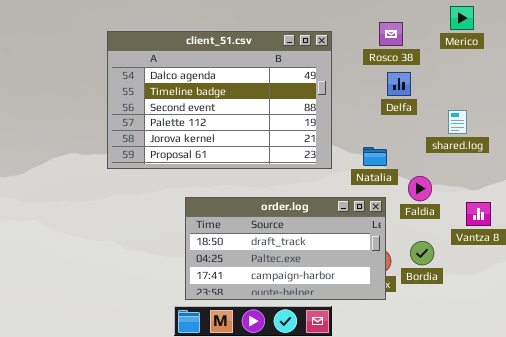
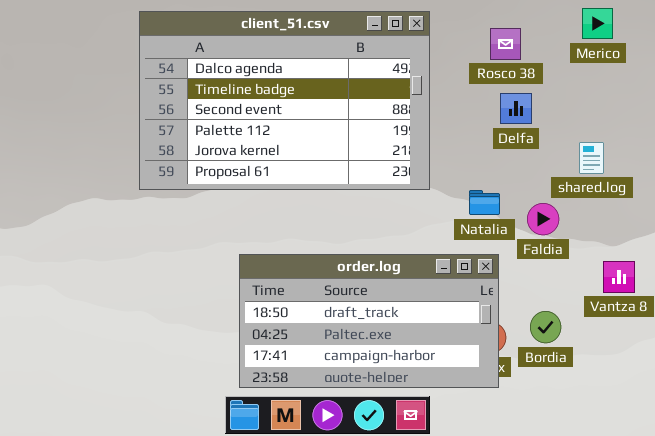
client_51.csv: [107,31,332,169] -> [139,11,430,190], moved
Faldia: [408,176,432,201] -> [527,203,559,235], moved

